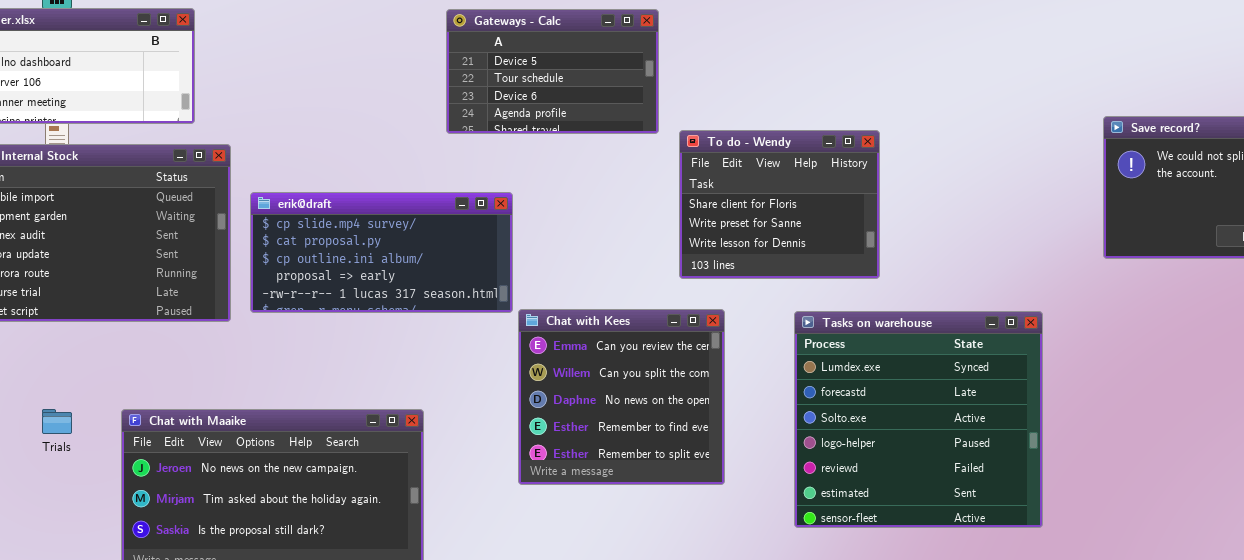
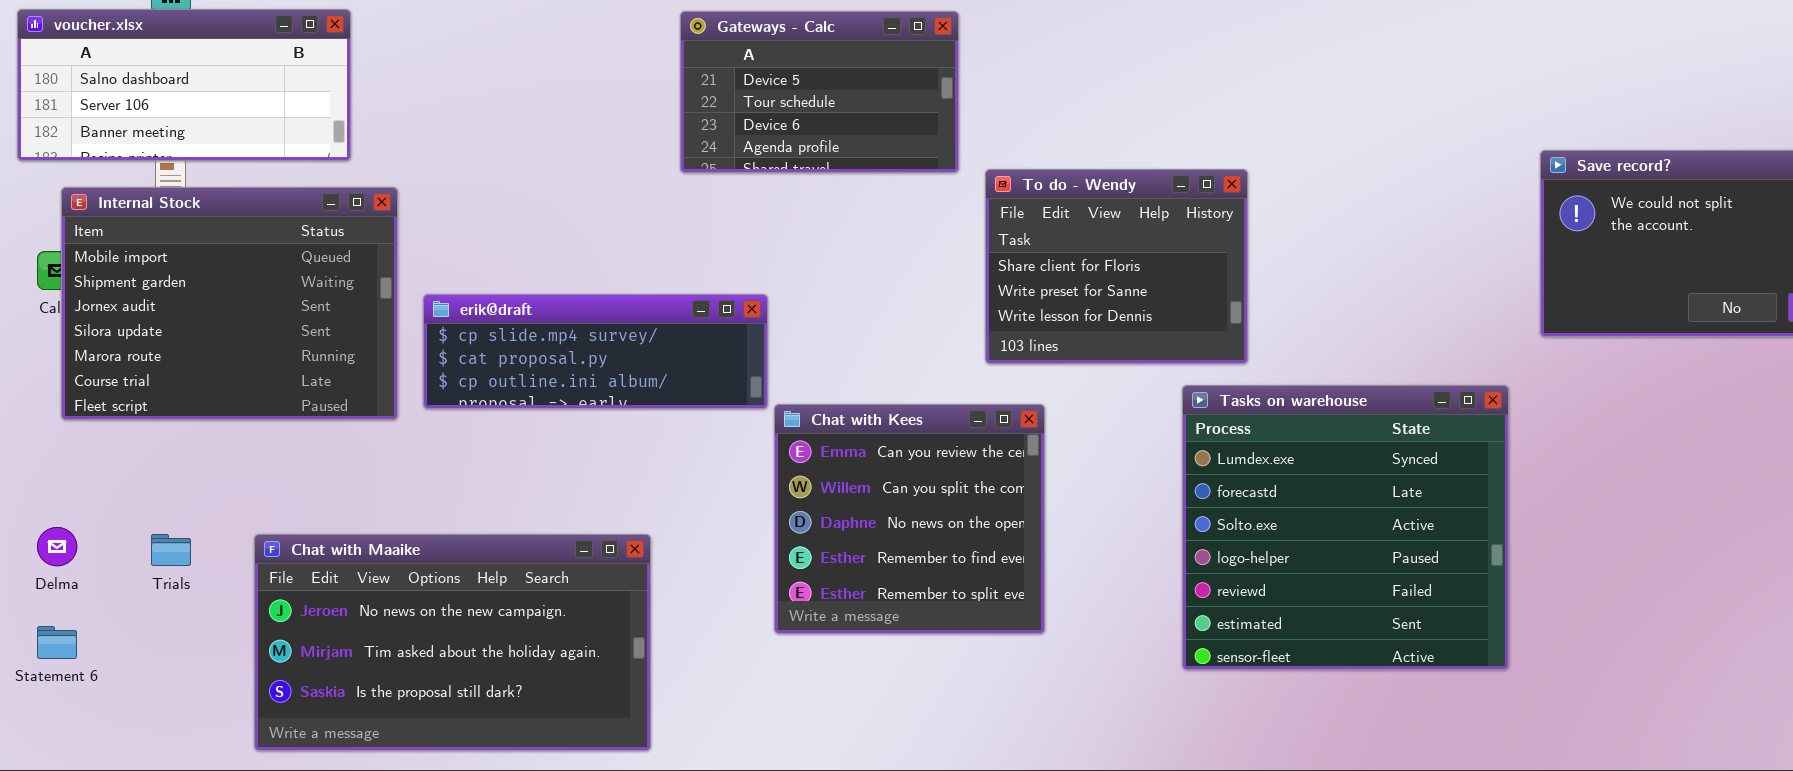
erik@draft: [250,192,513,313] -> [423,294,768,409], resized
Tasks on warehouse: [794,311,1043,528] -> [1182,385,1509,670], moved

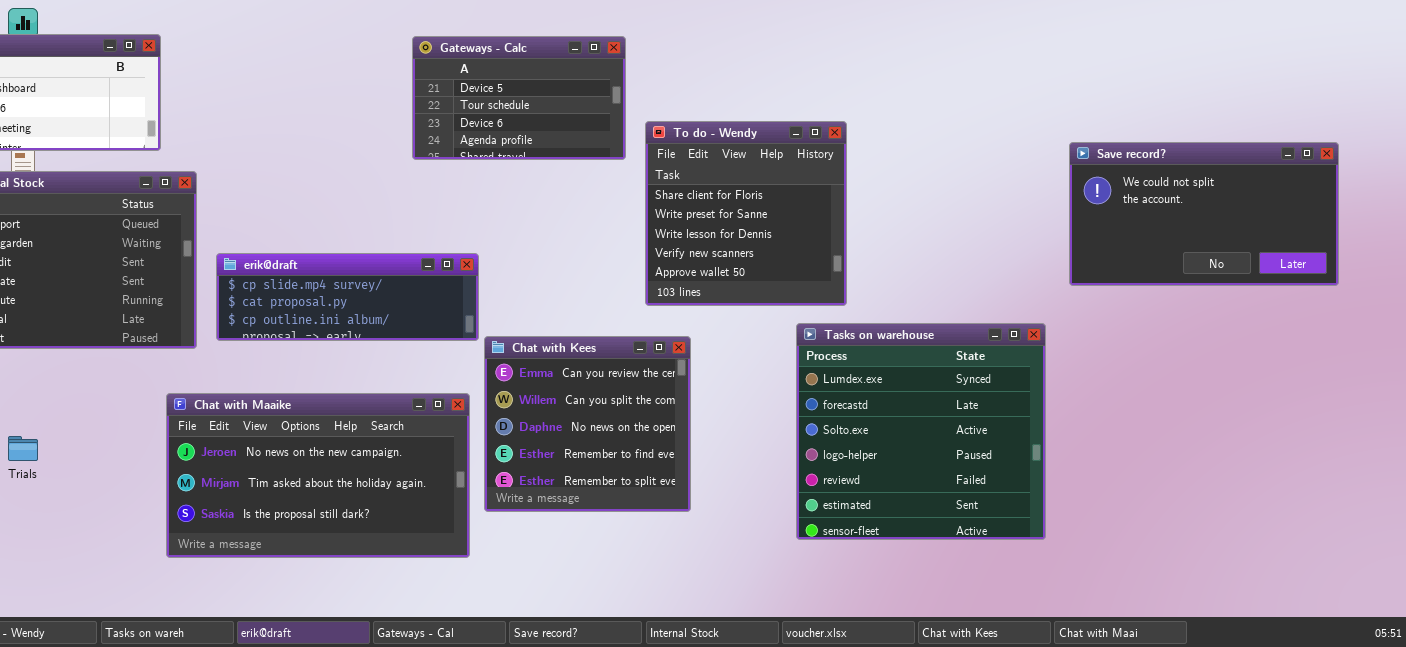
To do - Wendy: [985,169,1248,364] -> [645,121,847,306], resized
Chat with Maaike: [254,534,651,751] -> [166,393,470,558], moved

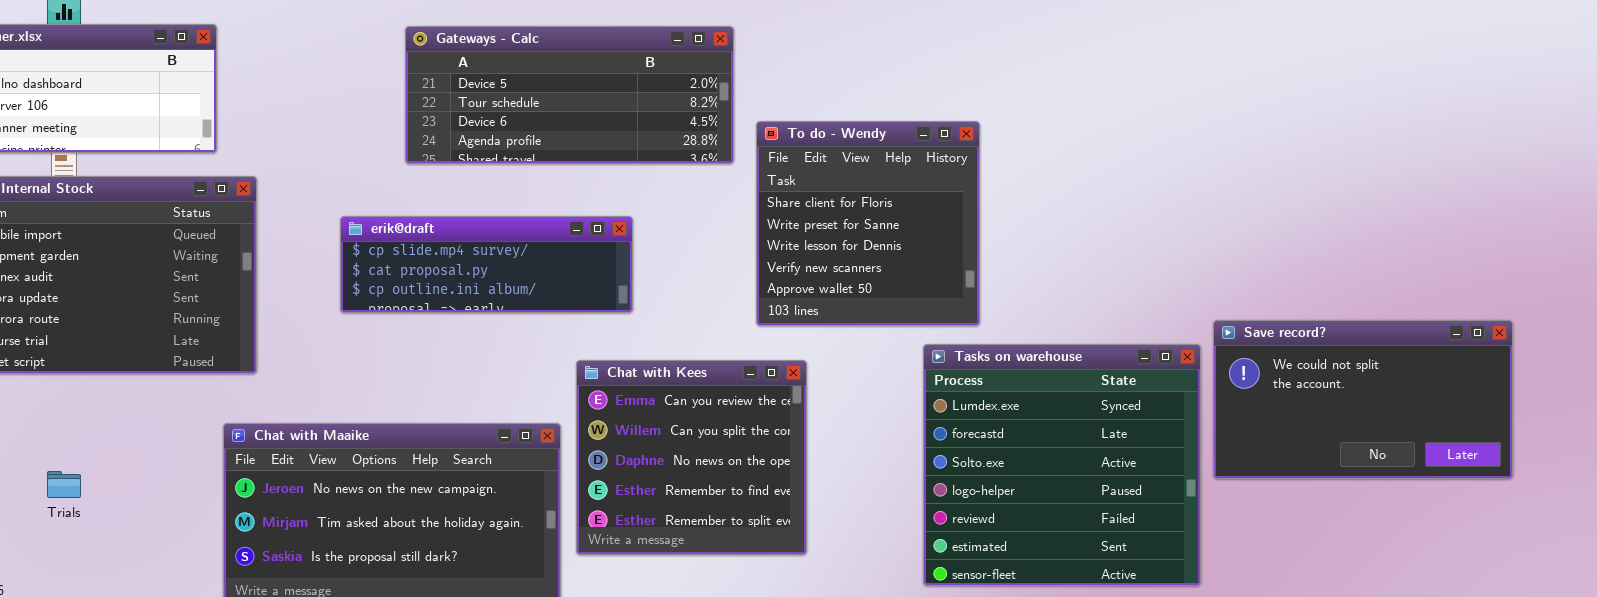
Gateways - Calc: [412,36,626,160] -> [405,26,734,164], resized
Save record?: [1069,142,1339,286] -> [1213,320,1513,479], moved
erik@draft: [216,253,479,341] -> [340,216,633,313], moved

